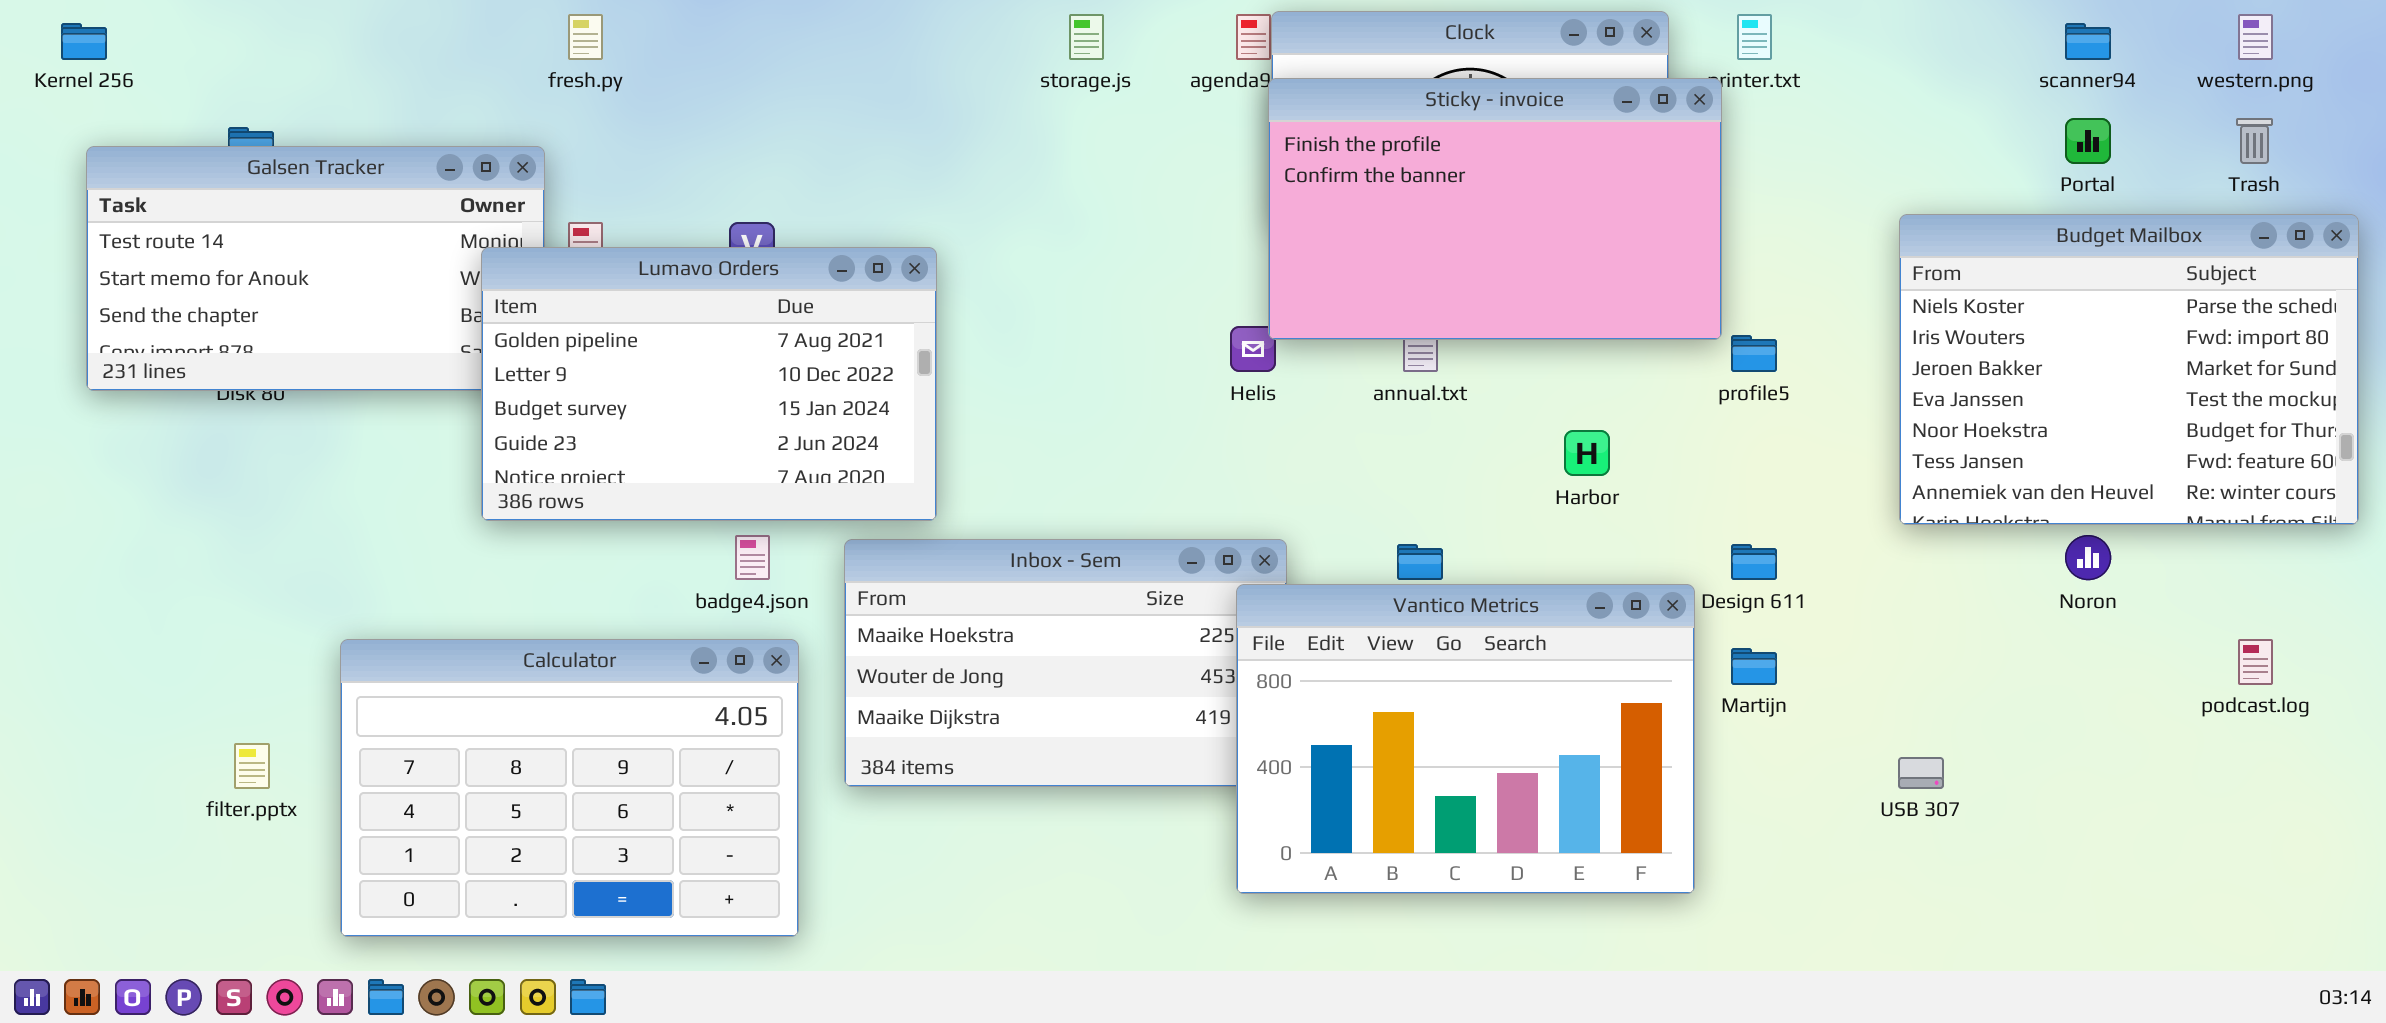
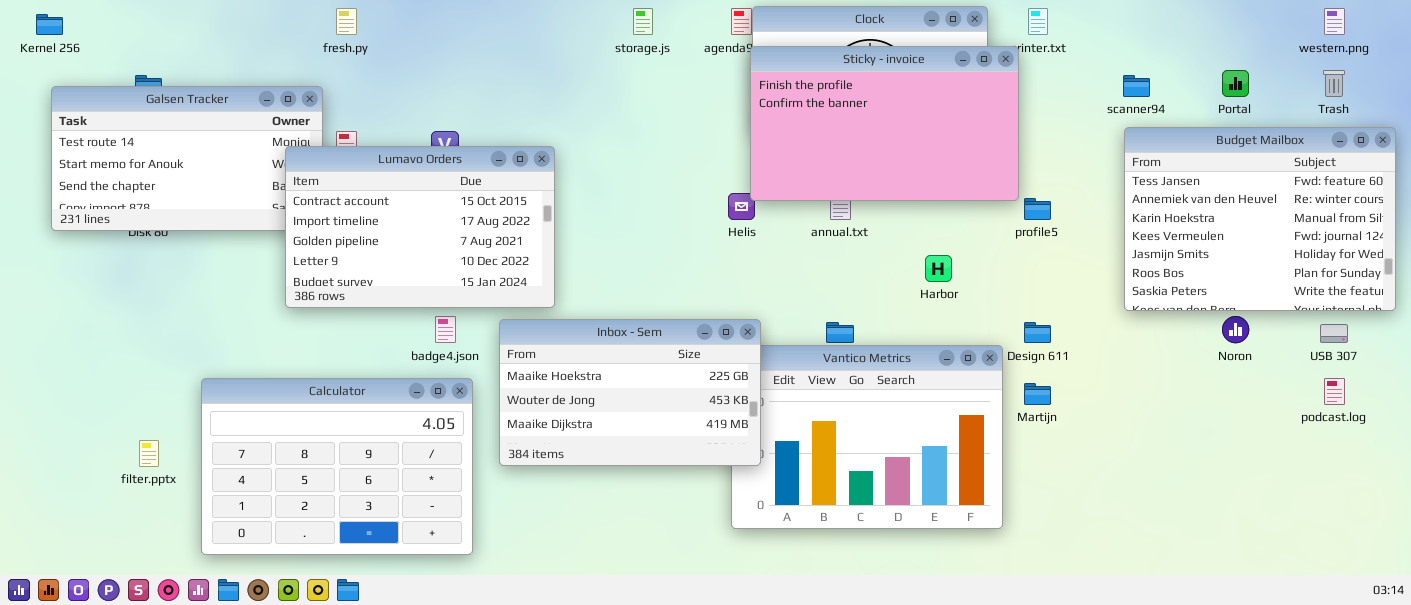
scanner94: [2065,23,2111,60] -> [1123,75,1150,97], moved
Budget Mailbox: [1899,214,2359,525] -> [1124,127,1396,311], scrolled down 5 rows
Lumavo Orders: [481,247,937,521] -> [285,146,555,308], scrolled up 2 rows
Inbox - Sem: [844,539,1287,787] -> [499,319,761,466], raised
USB 307: [1898,757,1944,789] -> [1320,324,1348,343], moved

